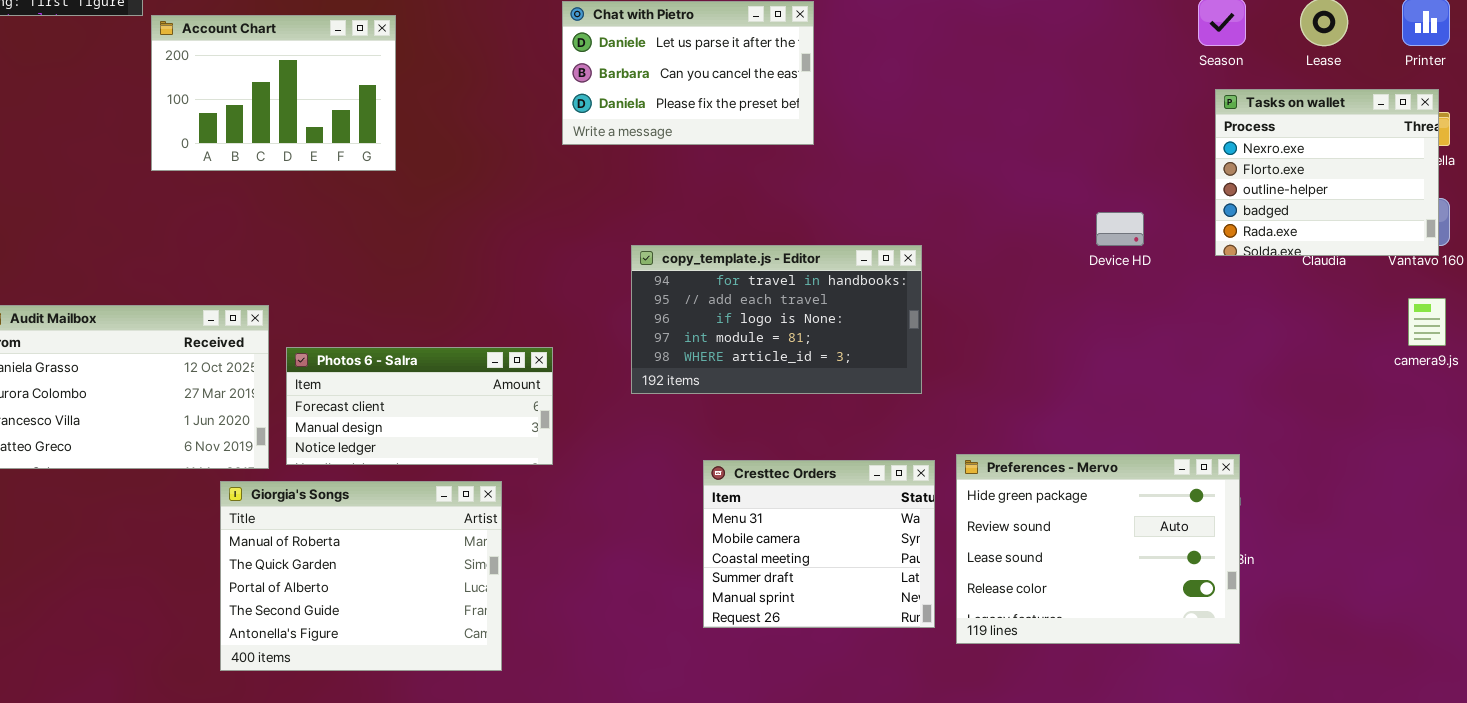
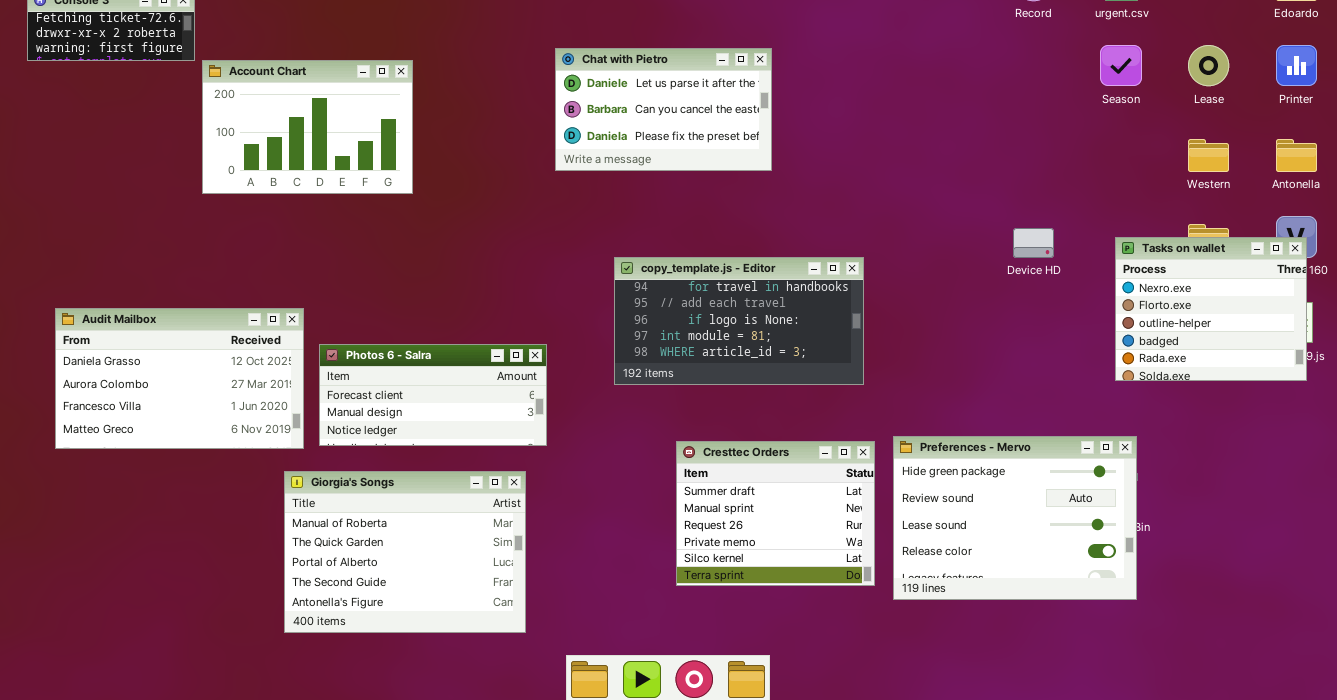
Tasks on wallet: [1215,89,1439,256] -> [1115,237,1307,381], moved
Cresttec Orders: [703,460,935,628] -> [676,441,875,586], scrolled down 3 rows
Giorgia's Songs: [220,481,502,671] -> [284,471,526,633], moved

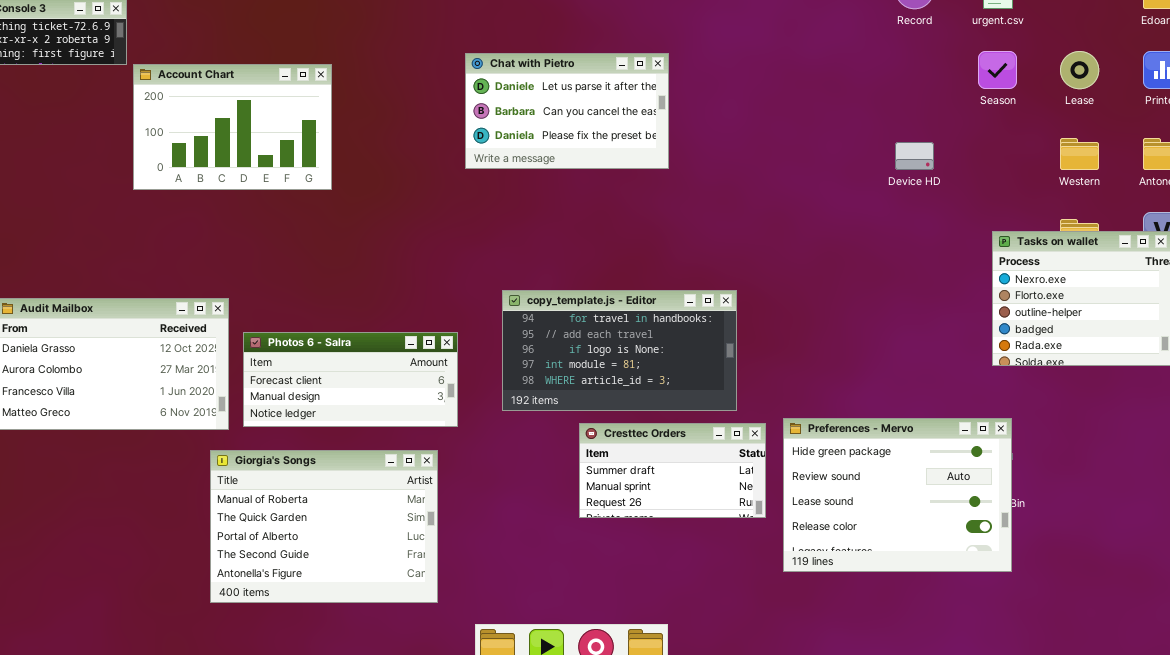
Device HD: [1013,228,1054,258] -> [895,142,934,170], moved
copy_template.js - Editor: [614,257,864,385] -> [502,290,737,411], moved
Cresttec Orders: [676,441,875,586] -> [579,423,766,518], resized

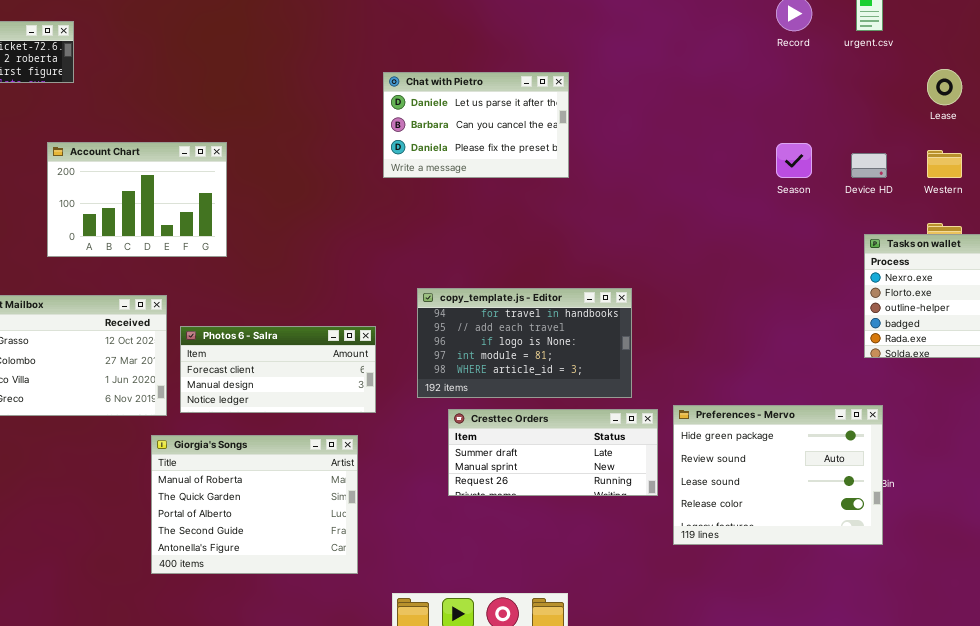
Season: [978,51,1017,89] -> [776,143,812,178], moved
Account Chart: [133,64,332,190] -> [47,142,227,257], moved
Device HD: [895,142,934,170] -> [851,153,887,178], moved
Cresttec Orders: [579,423,766,518] -> [448,409,658,496], resized

